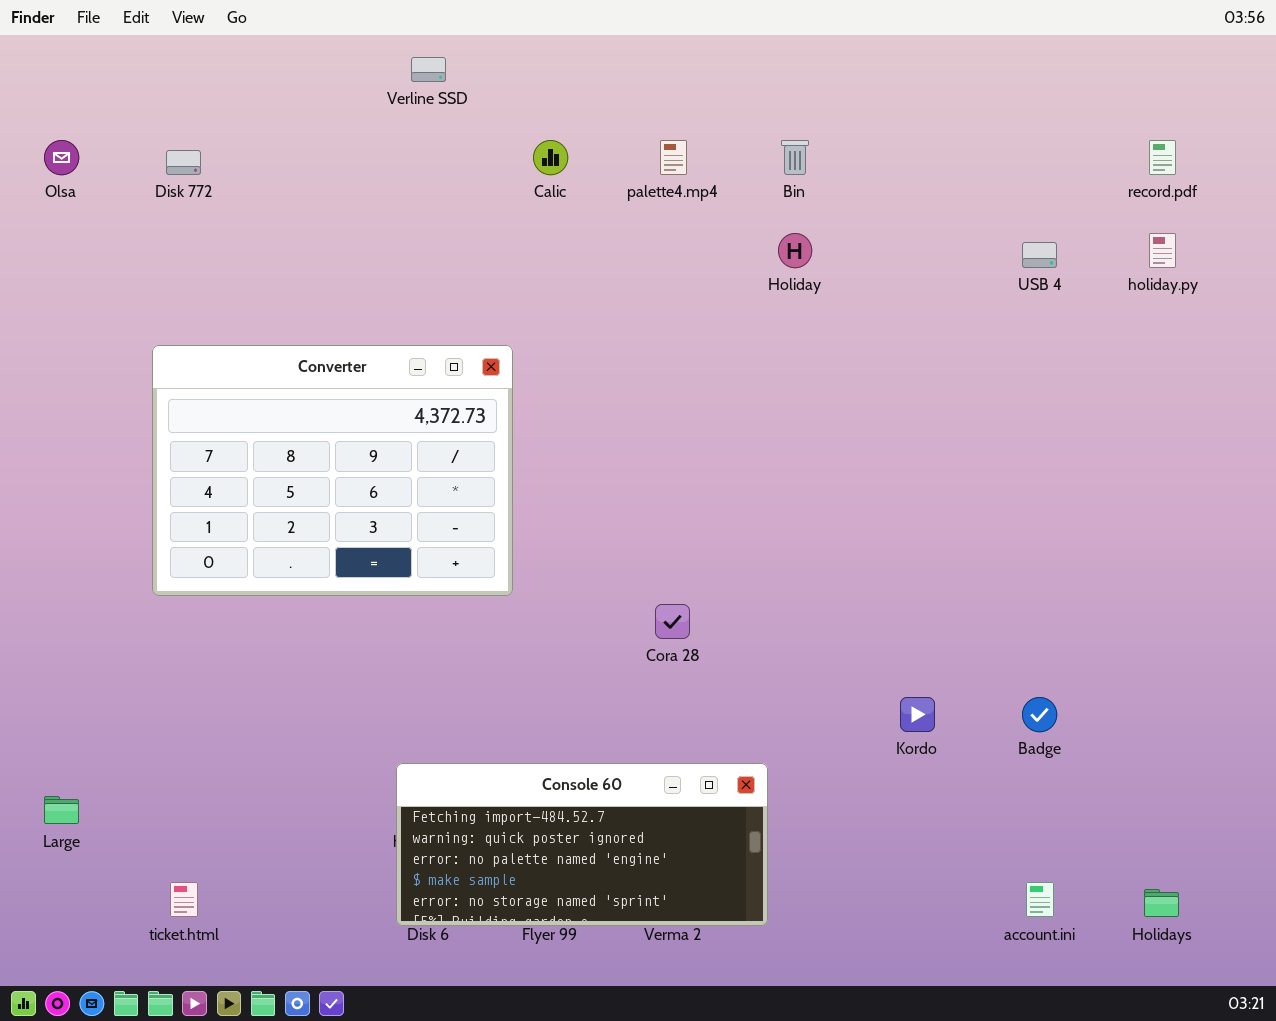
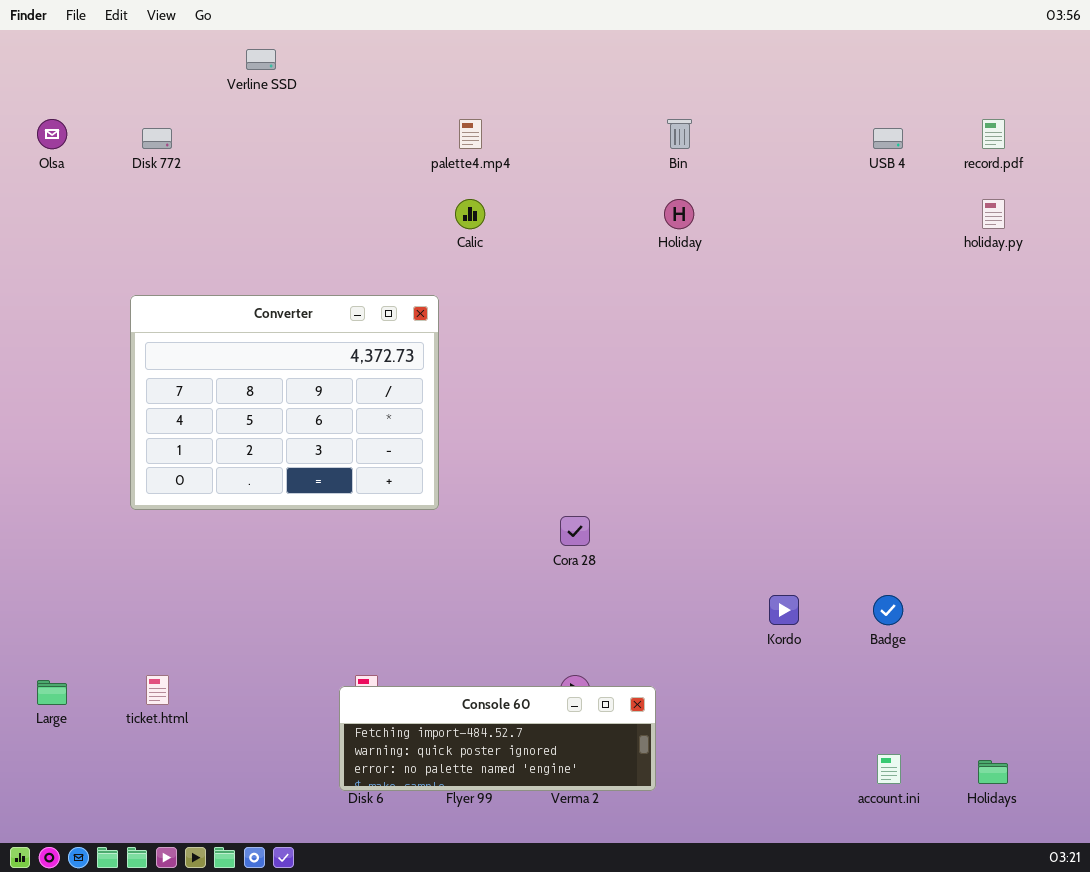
Verline SSD: [411,57,446,82] -> [246,49,276,70], moved
Calic: [533,140,568,175] -> [455,199,485,229], moved
palette4.mp4: [660,140,687,175] -> [459,119,482,149], moved
USB 4: [1022,242,1057,268] -> [873,128,903,149], moved
Console 60: [396,763,768,926] -> [339,686,656,791], resized
ticket.html: [170,882,198,917] -> [146,675,169,705], moved

